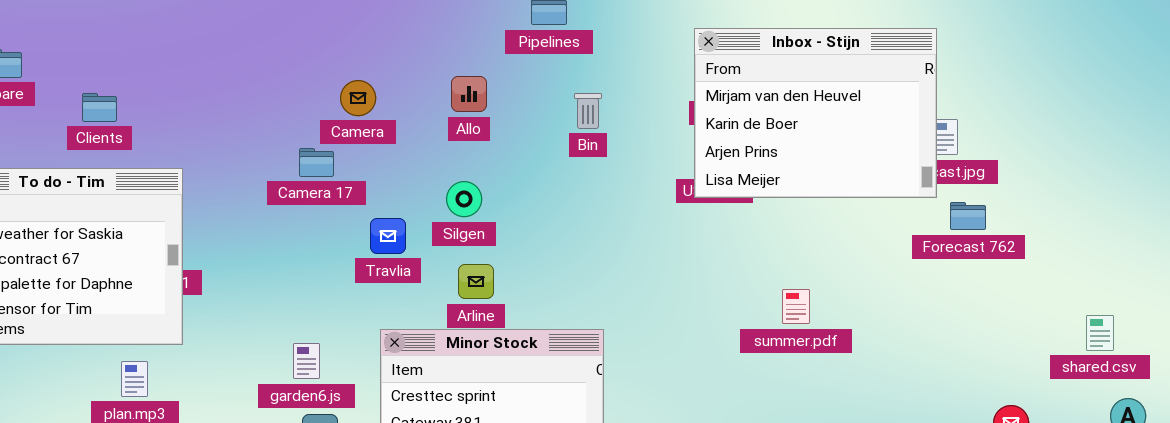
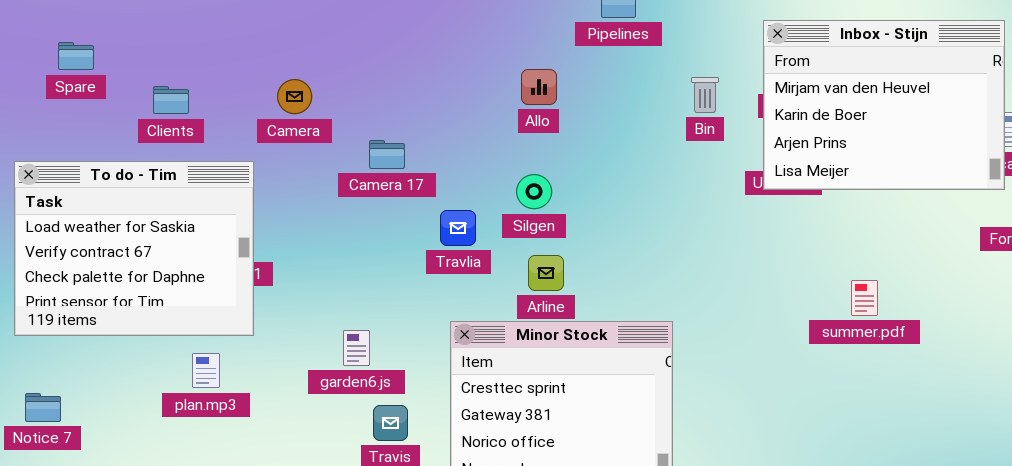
Camera: [340,80,376,116] -> [277,79,312,114], moved
Bin: [574,93,602,129] -> [691,77,719,113], moved
garden6.js: [293,343,320,379] -> [343,330,370,366], moved

